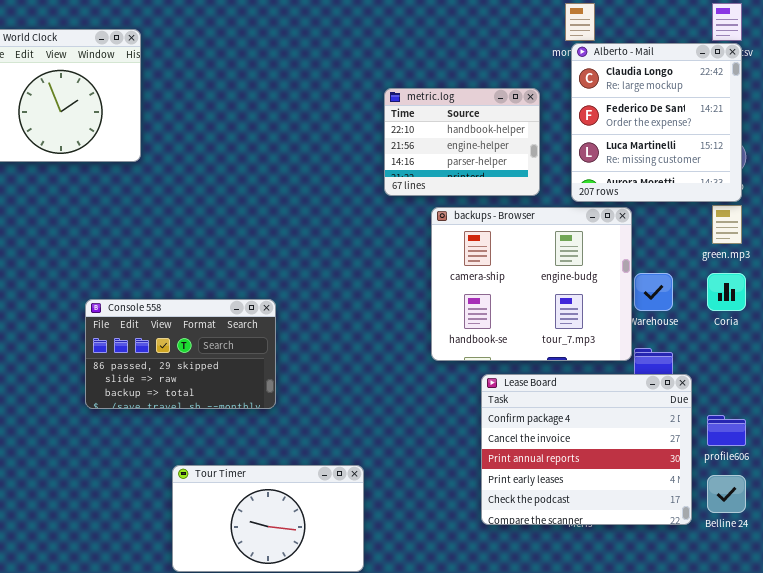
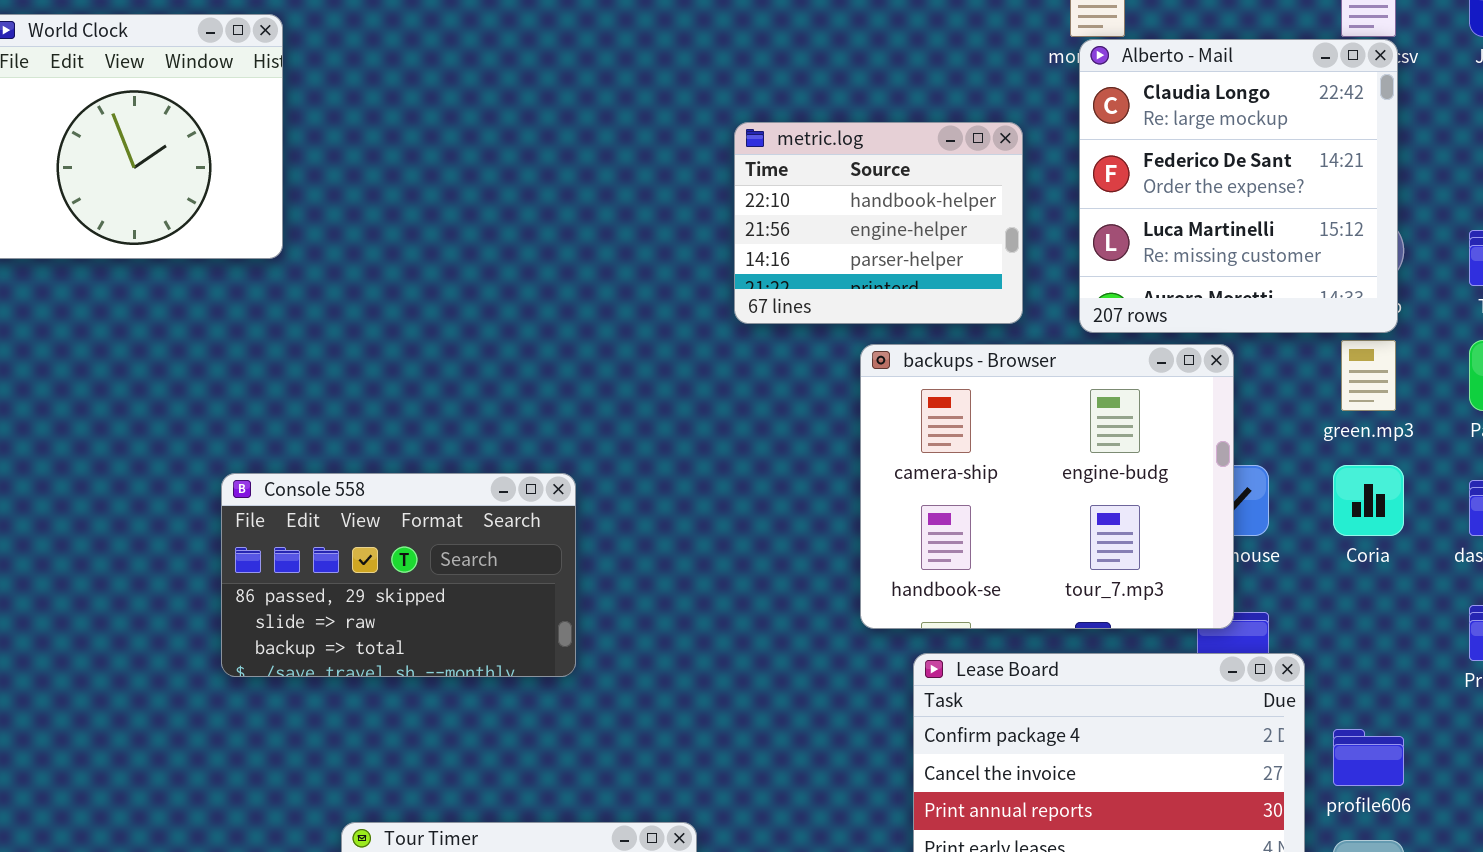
backups - Browser: [431,207,632,361] -> [860,344,1234,629], moved
Console 558: [85,299,276,409] -> [221,473,576,677], moved

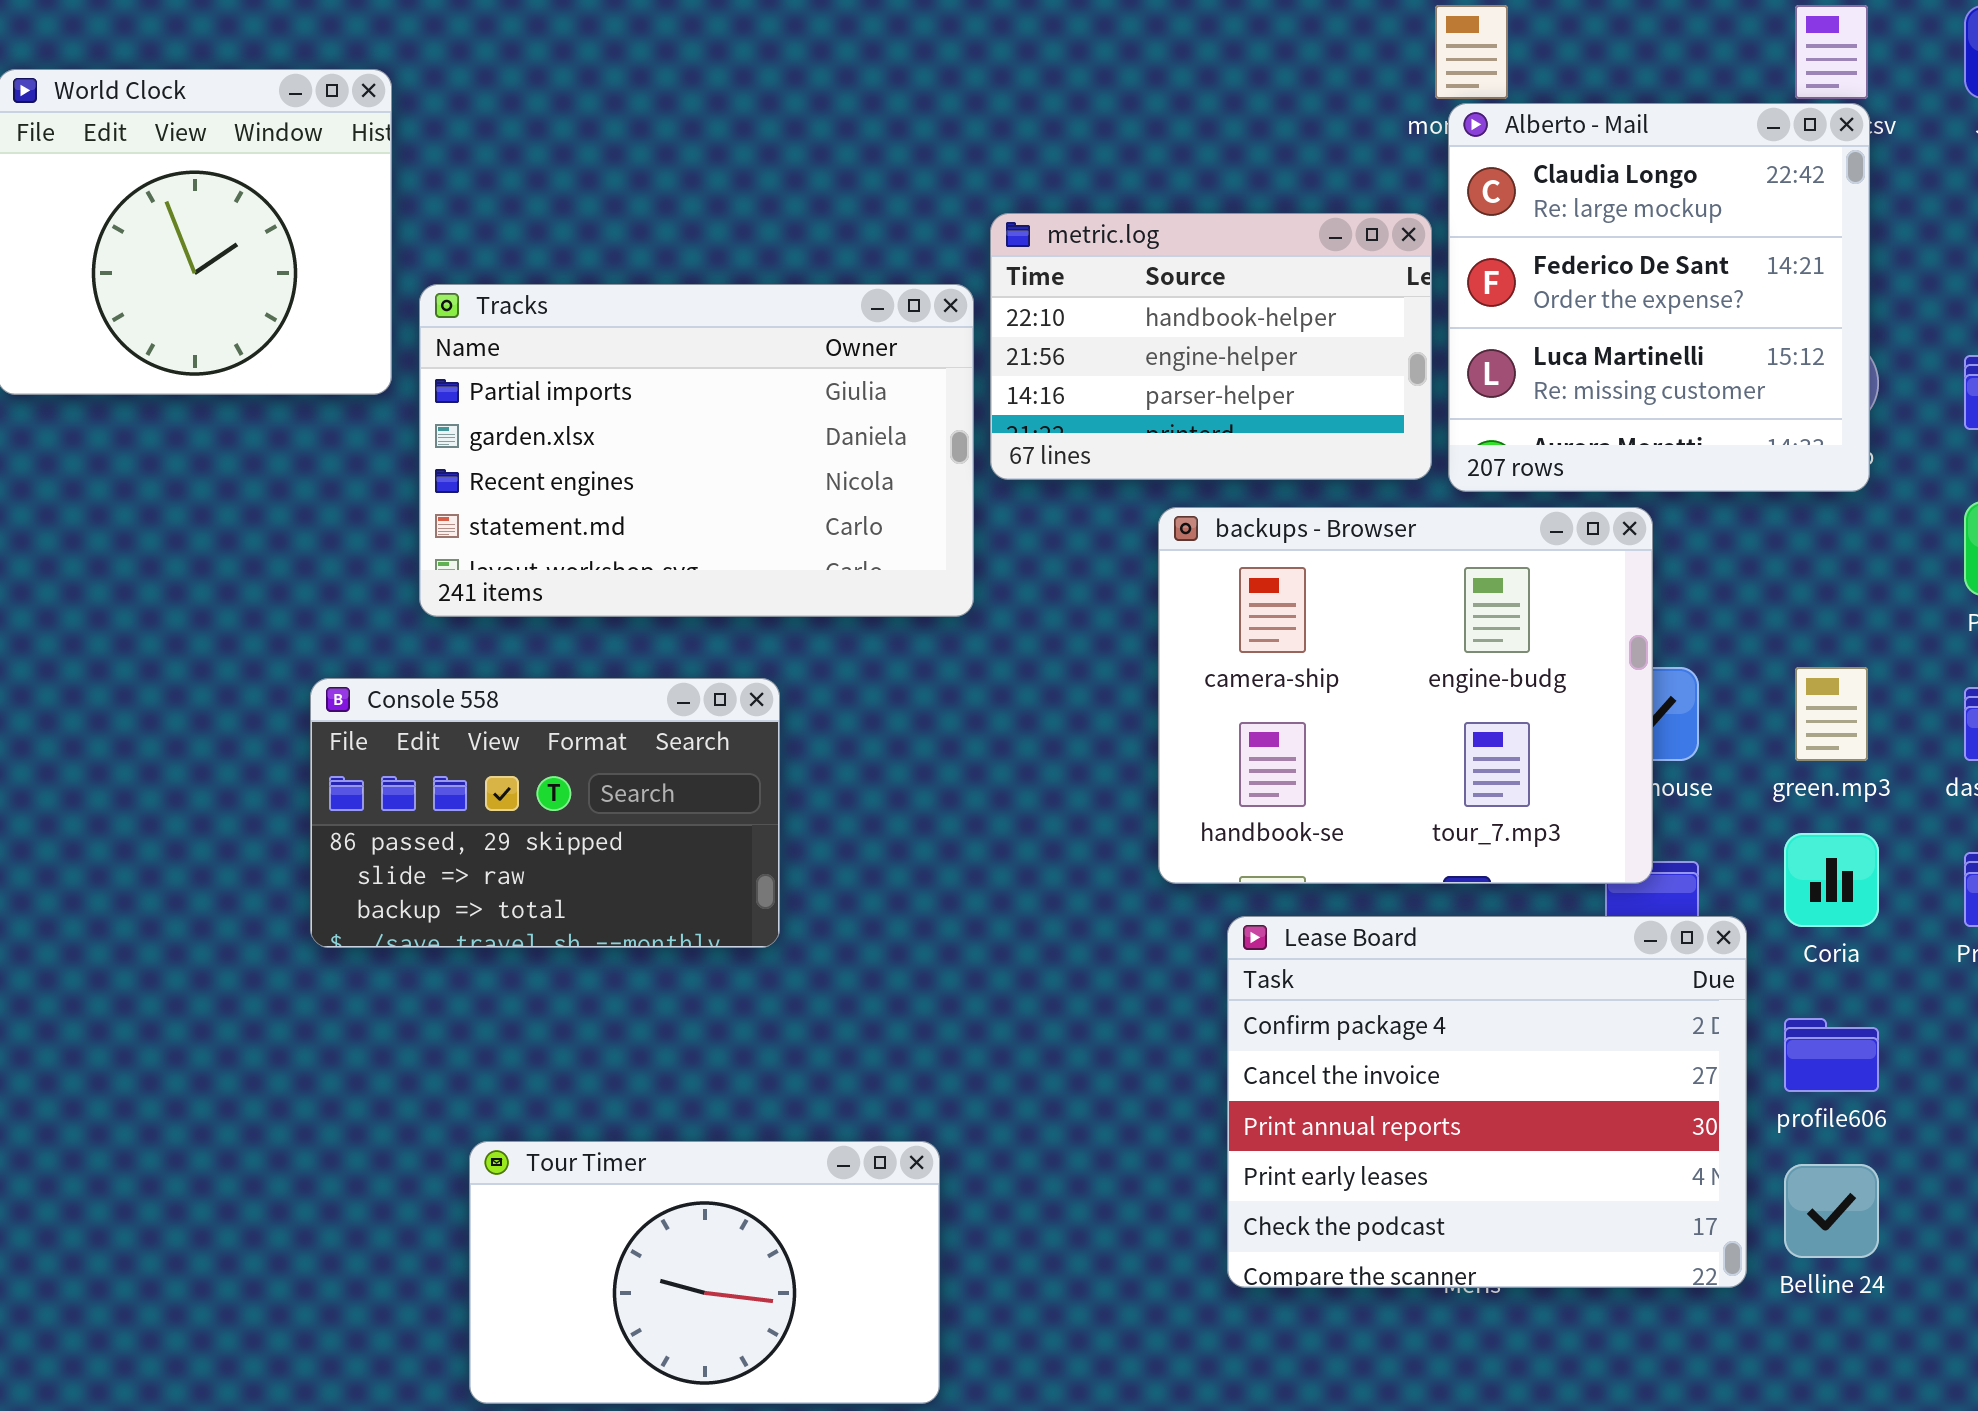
metric.log: [734,122,1023,324] -> [990,213,1432,480], resized
Tracks: none -> [419,284,974,617], opened
green.mp3: [1341,340,1396,411] -> [1795,667,1868,761], moved
Coria: [1333,465,1404,536] -> [1784,833,1879,927], moved

